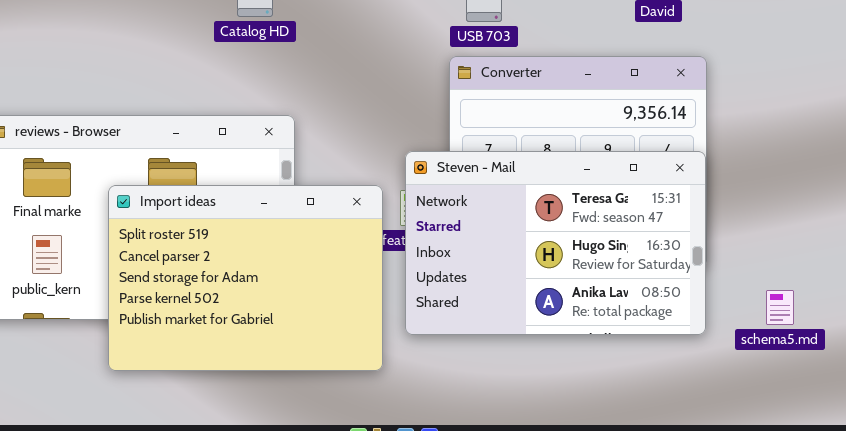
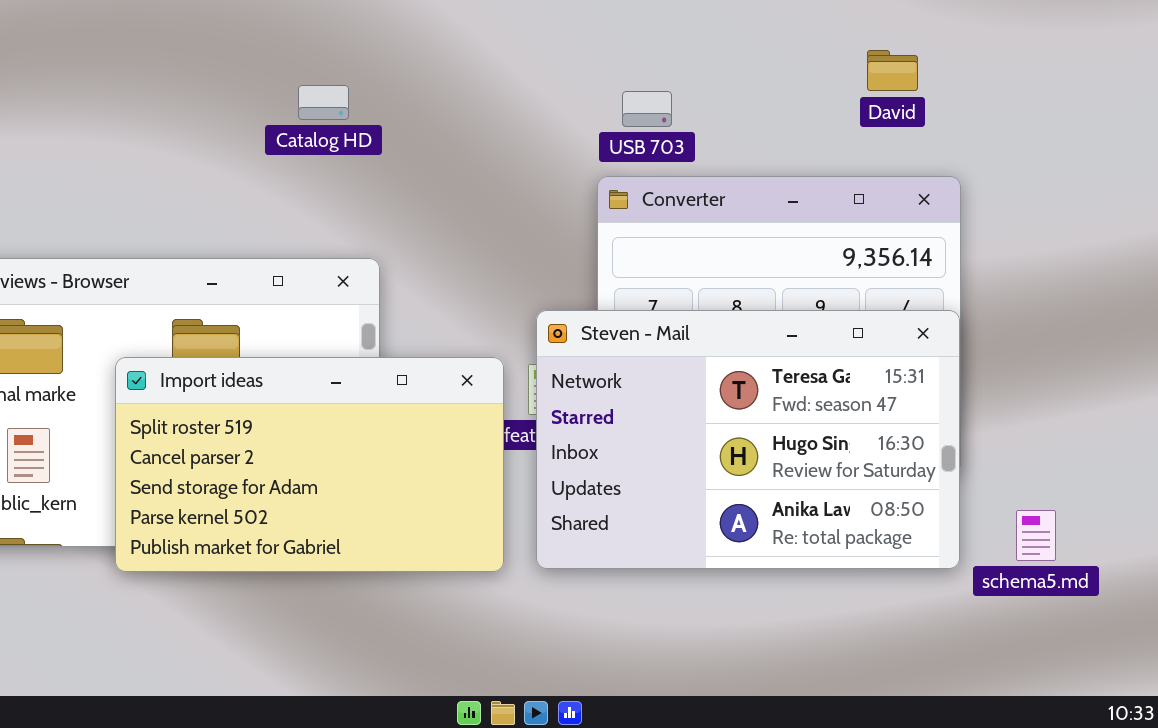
Import ideas: [108,185,383,371] -> [115,357,504,572], resized
schema5.md: [766,290,794,325] -> [1016,510,1056,561], moved

